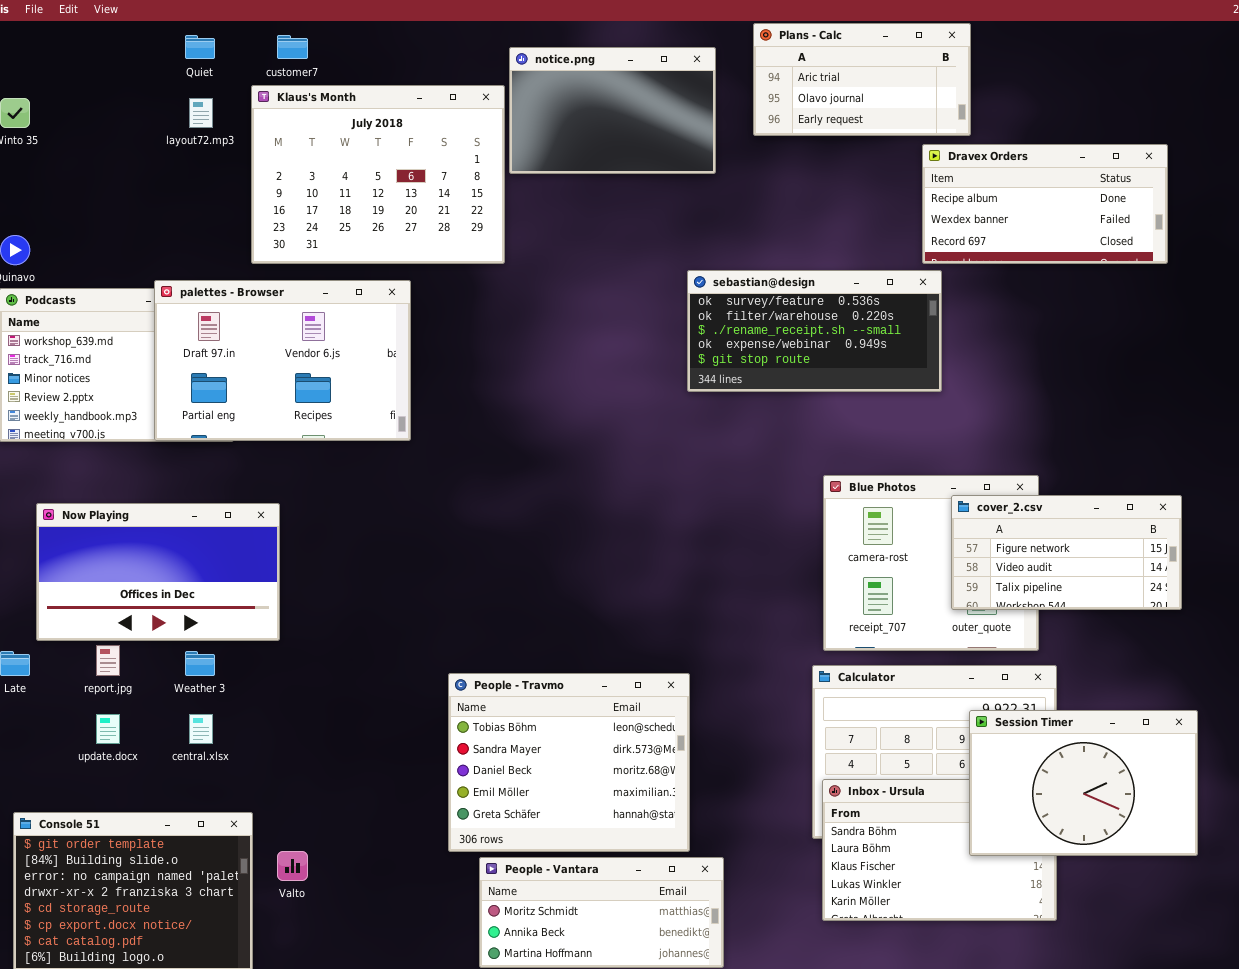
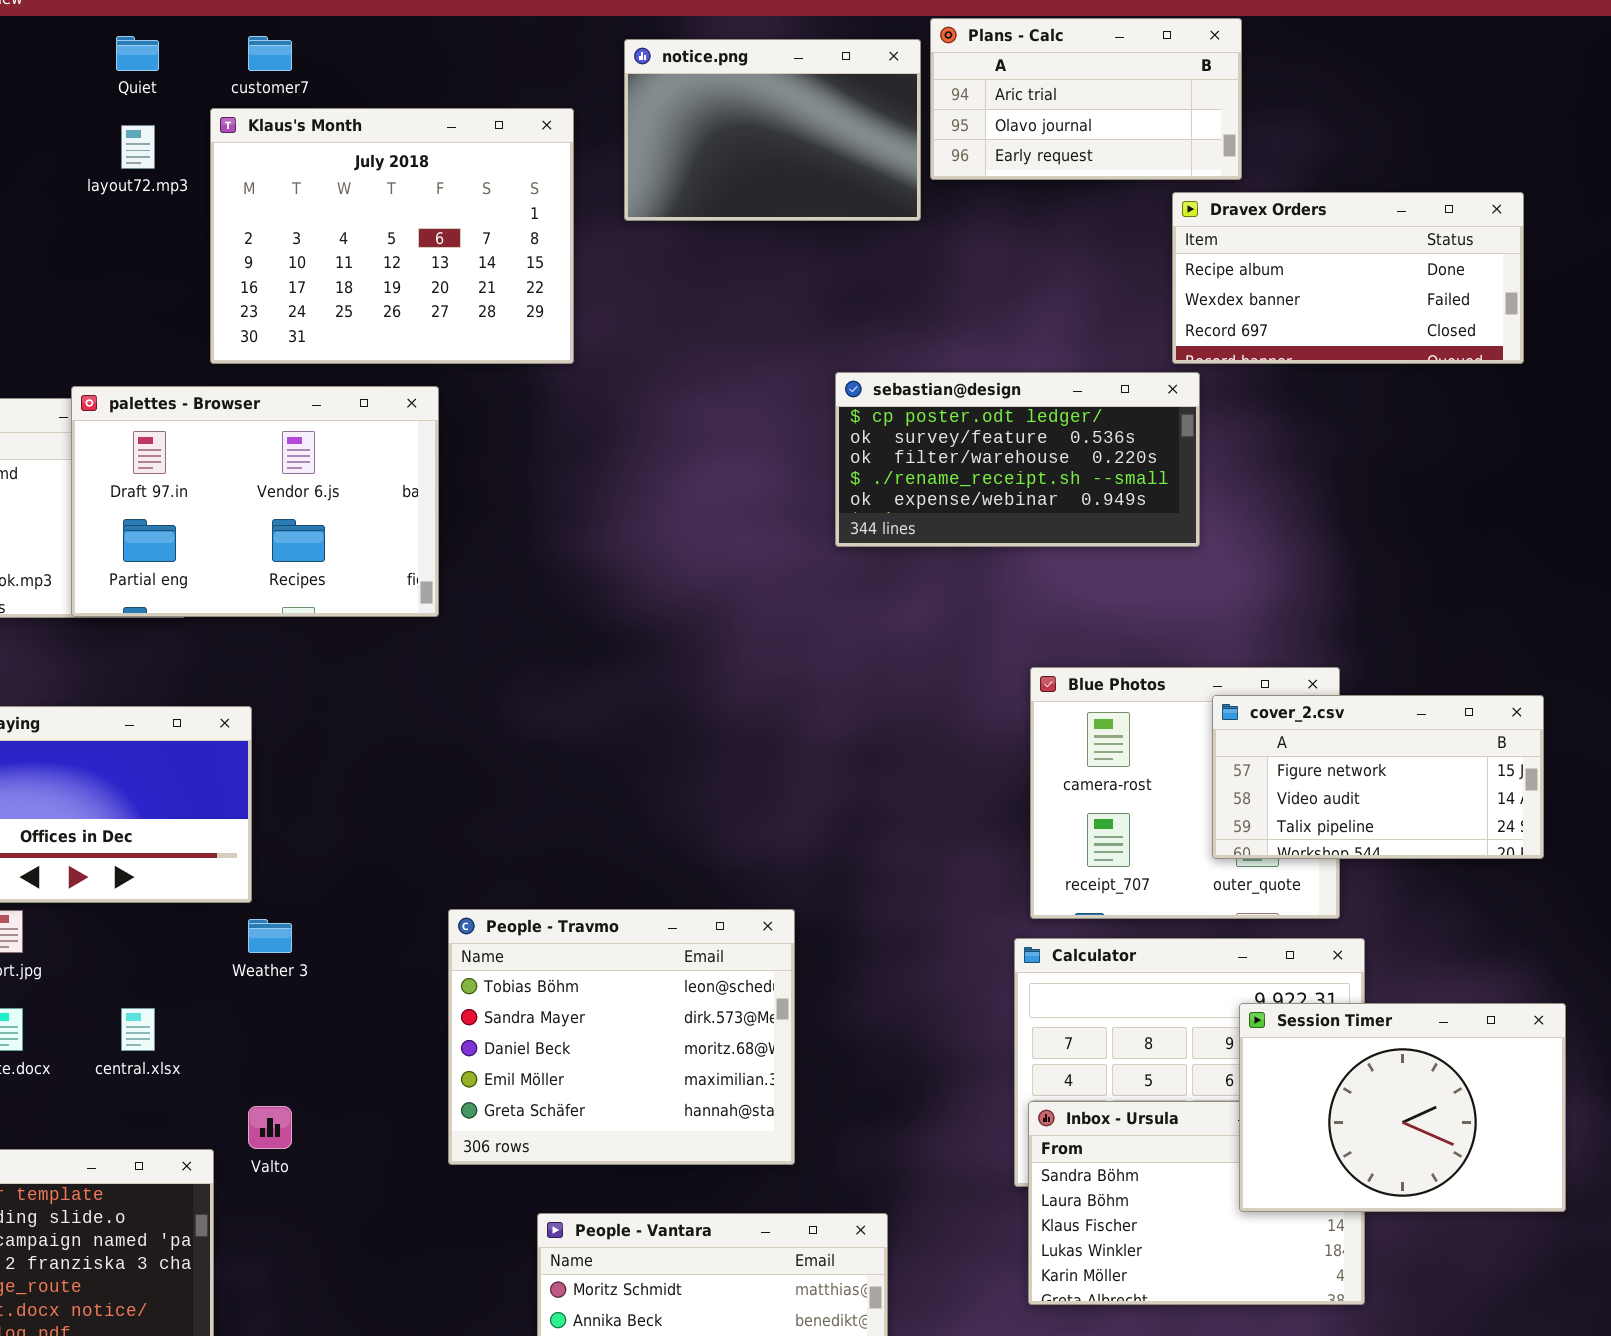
notice.png: [509,47,716,174] -> [624,39,921,221], moved
sebastian@design: [687,270,942,392] -> [835,372,1200,547], scrolled up 1 row
Weather 3: [185,651,215,676] -> [248,919,292,953], moved
People - Travmo: [448,673,690,852] -> [448,909,795,1165], moved
Valto: [277,851,308,881] -> [248,1106,292,1149], moved

